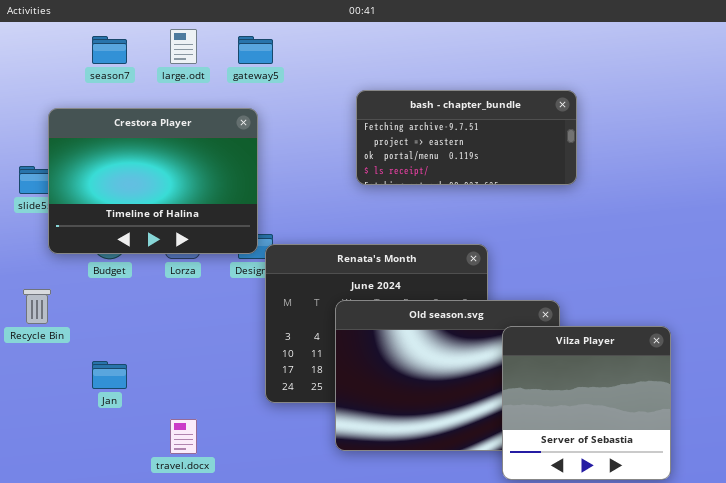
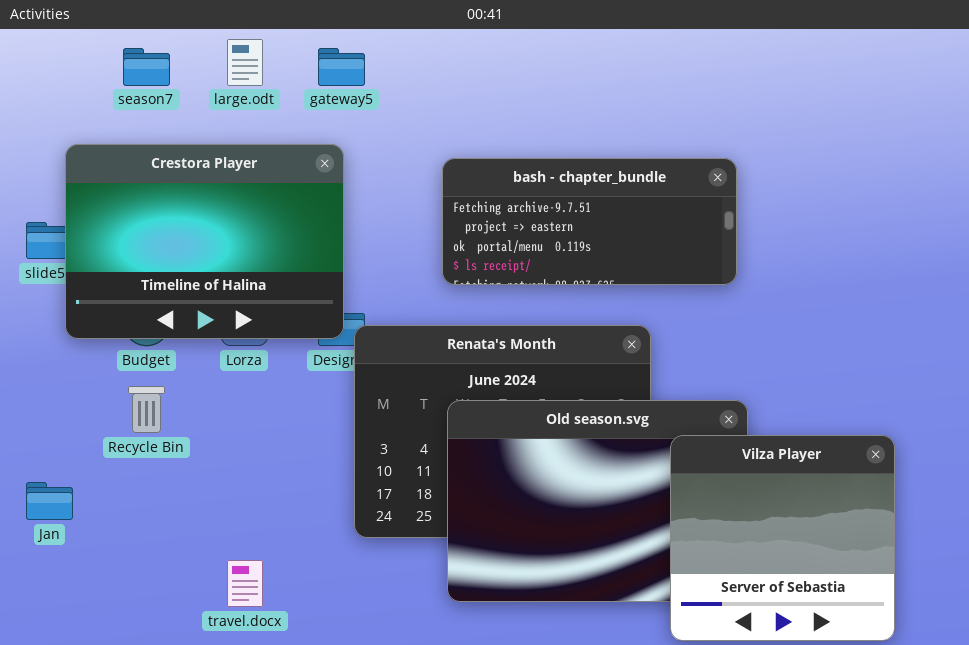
bash - chapter_bundle: [356,90,577,185] -> [442,158,737,285], moved
Recycle Bin: [23,289,51,324] -> [128,386,165,433], moved
Jan: [92,361,127,389] -> [26,482,73,520], moved

